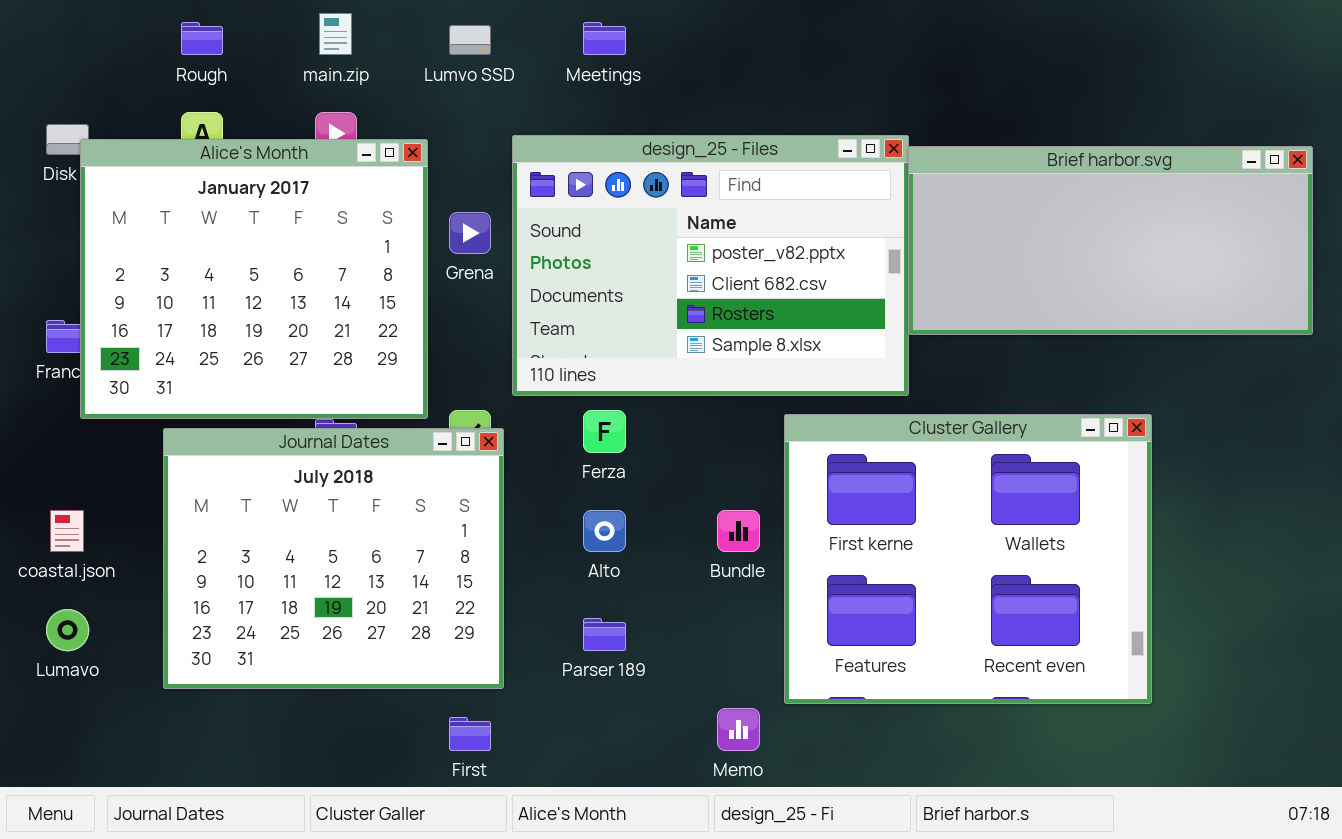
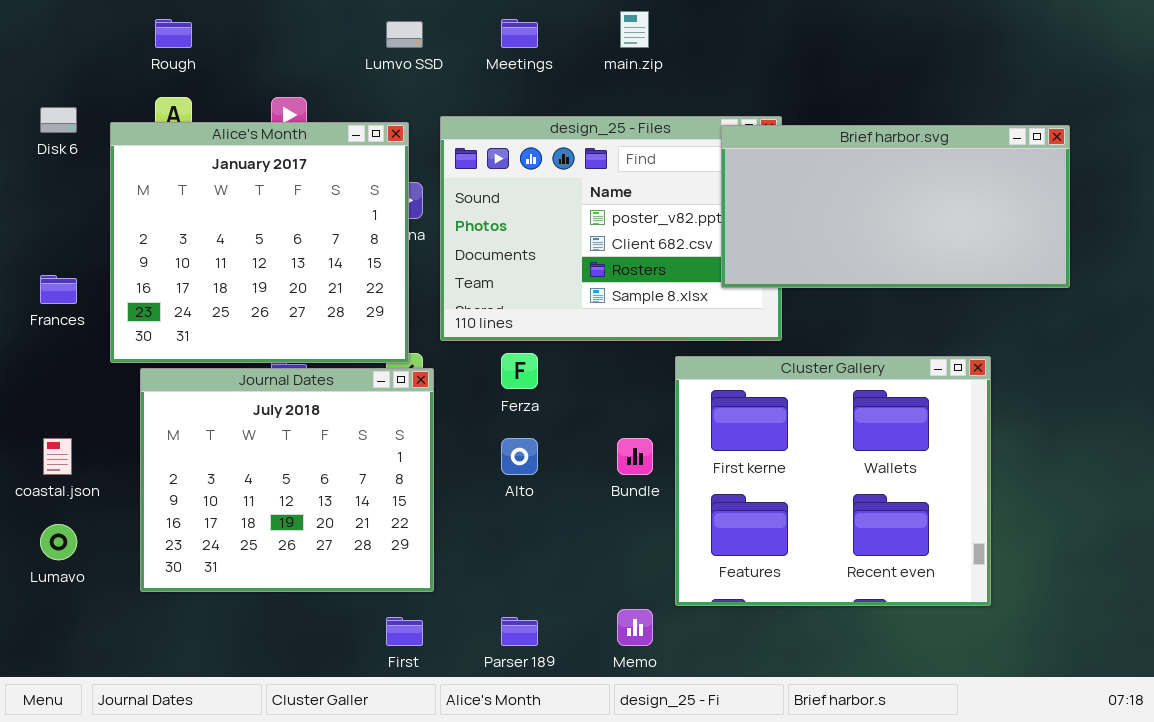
main.zip: [319,13,352,55] -> [620,11,649,48], moved
Alice's Month: [80,139,428,419] -> [110,122,409,363], moved
Brief harbor.svg: [908,146,1313,335] -> [721,125,1070,288], moved
Parser 189: [583,618,626,651] -> [501,617,538,646], moved

